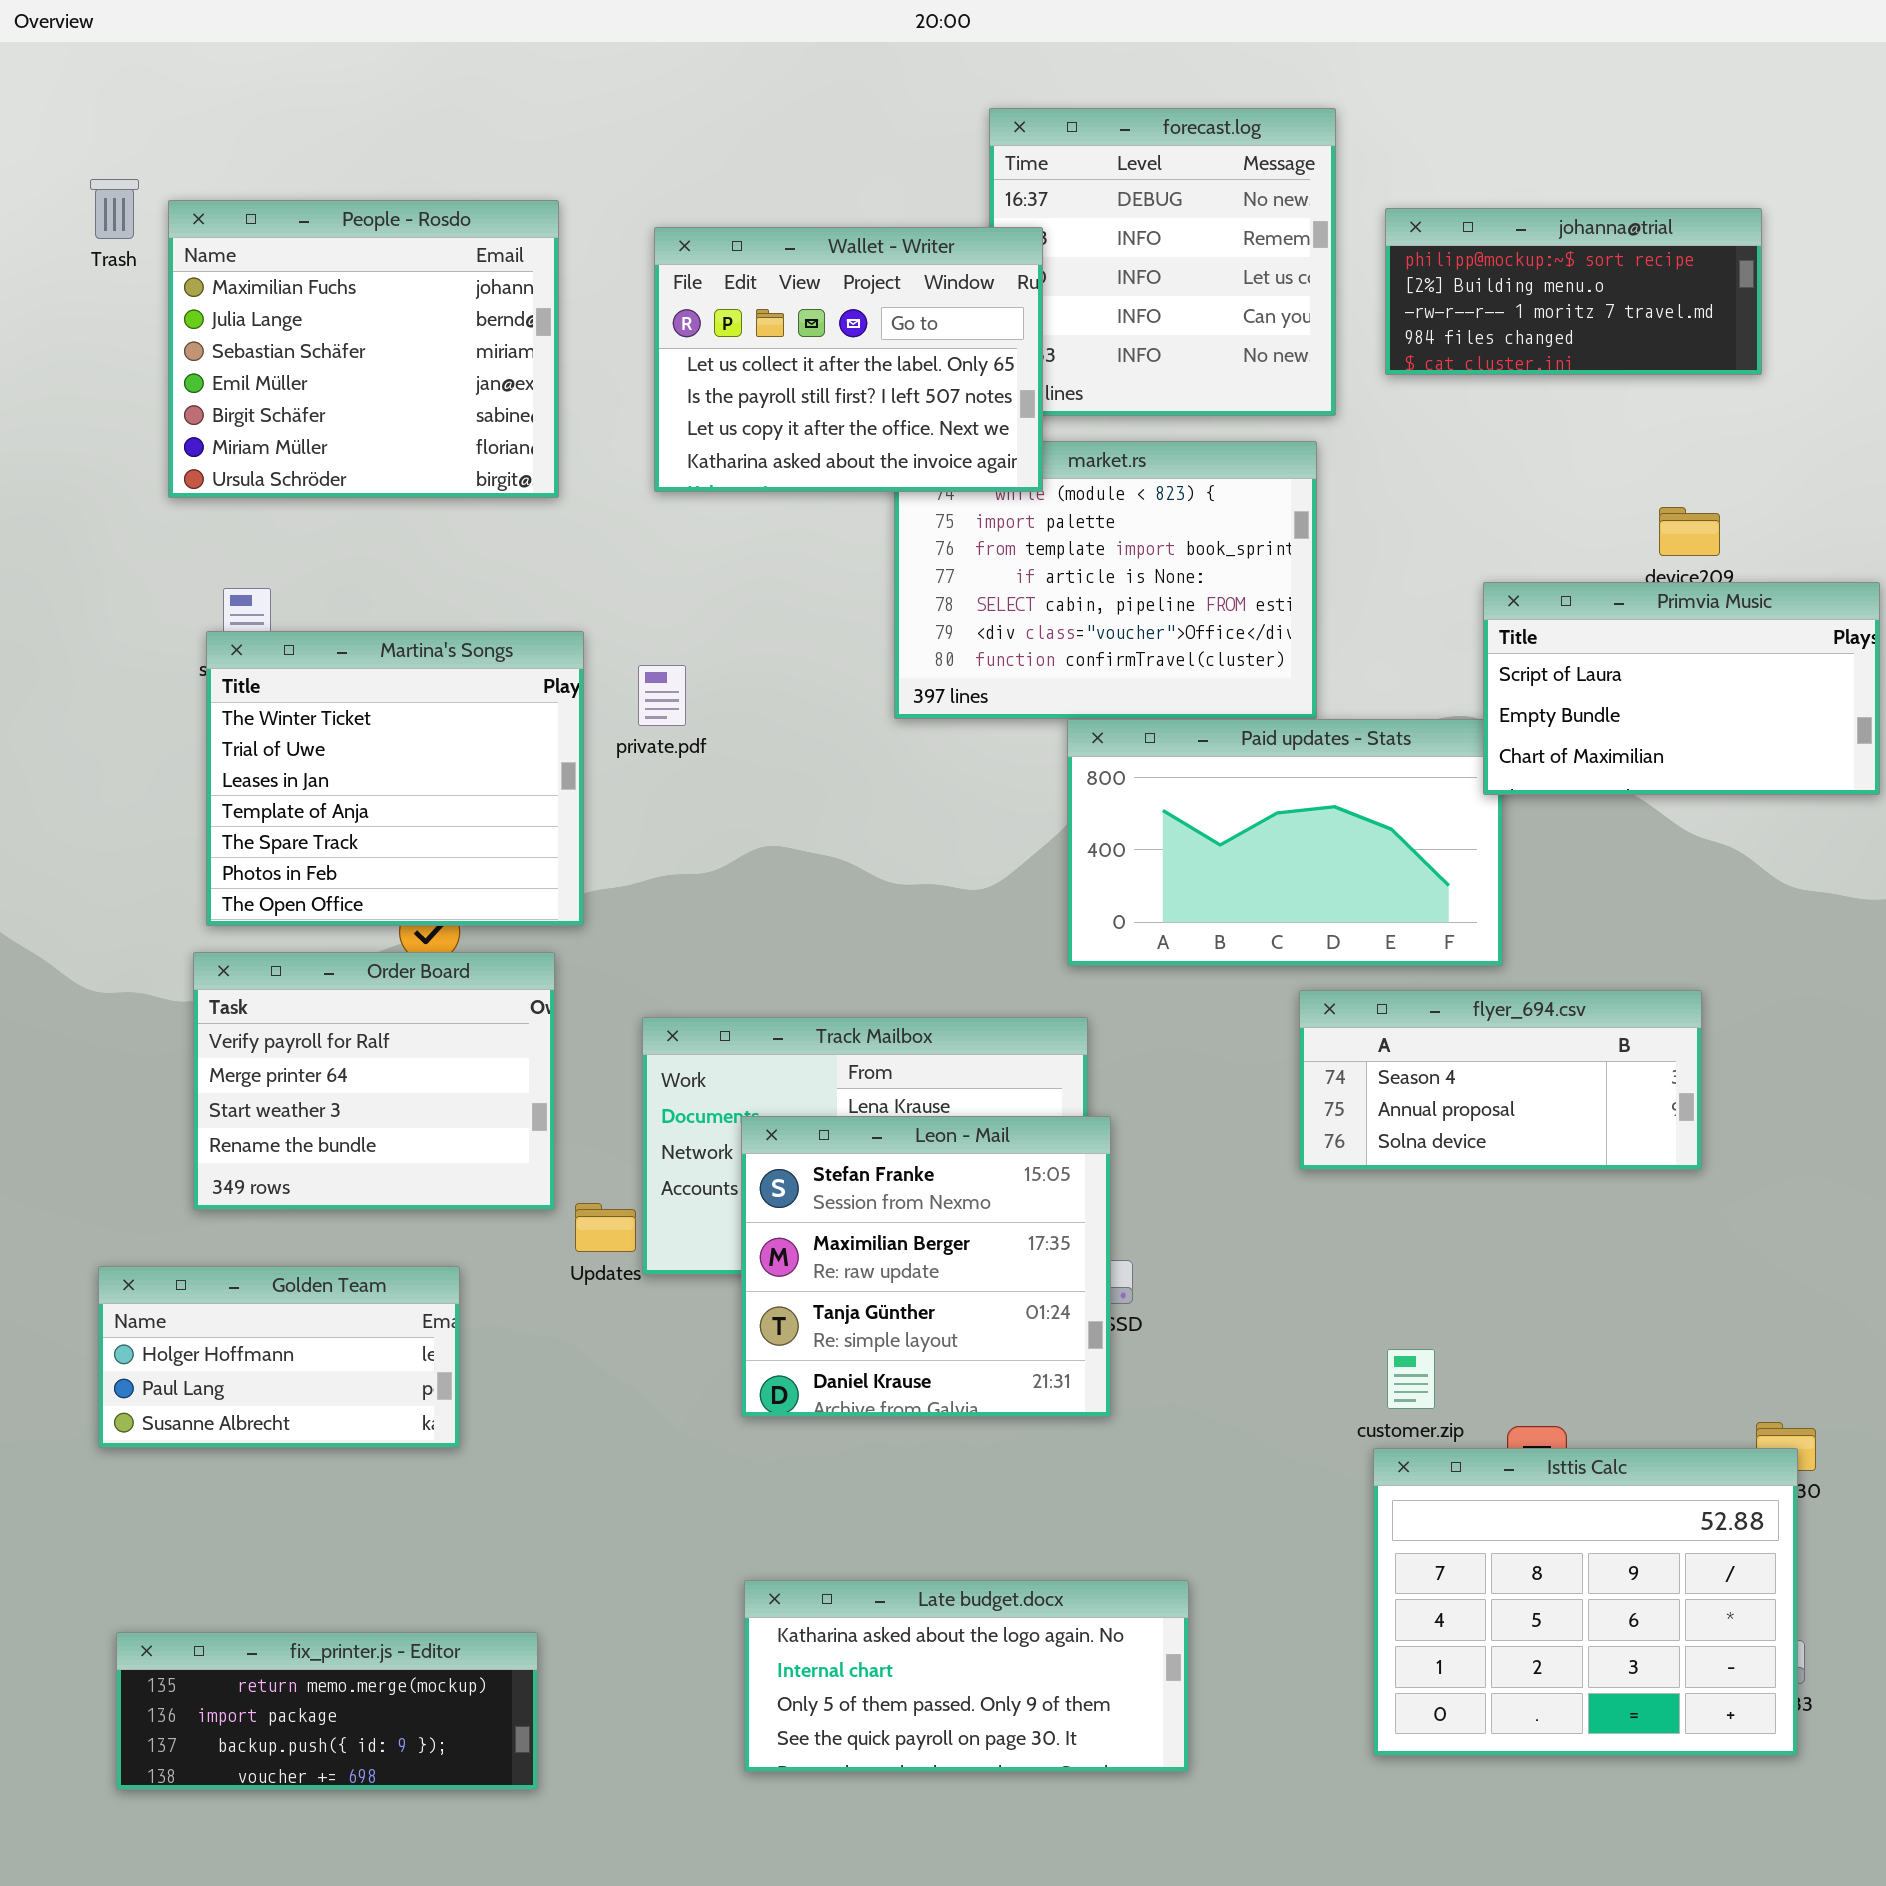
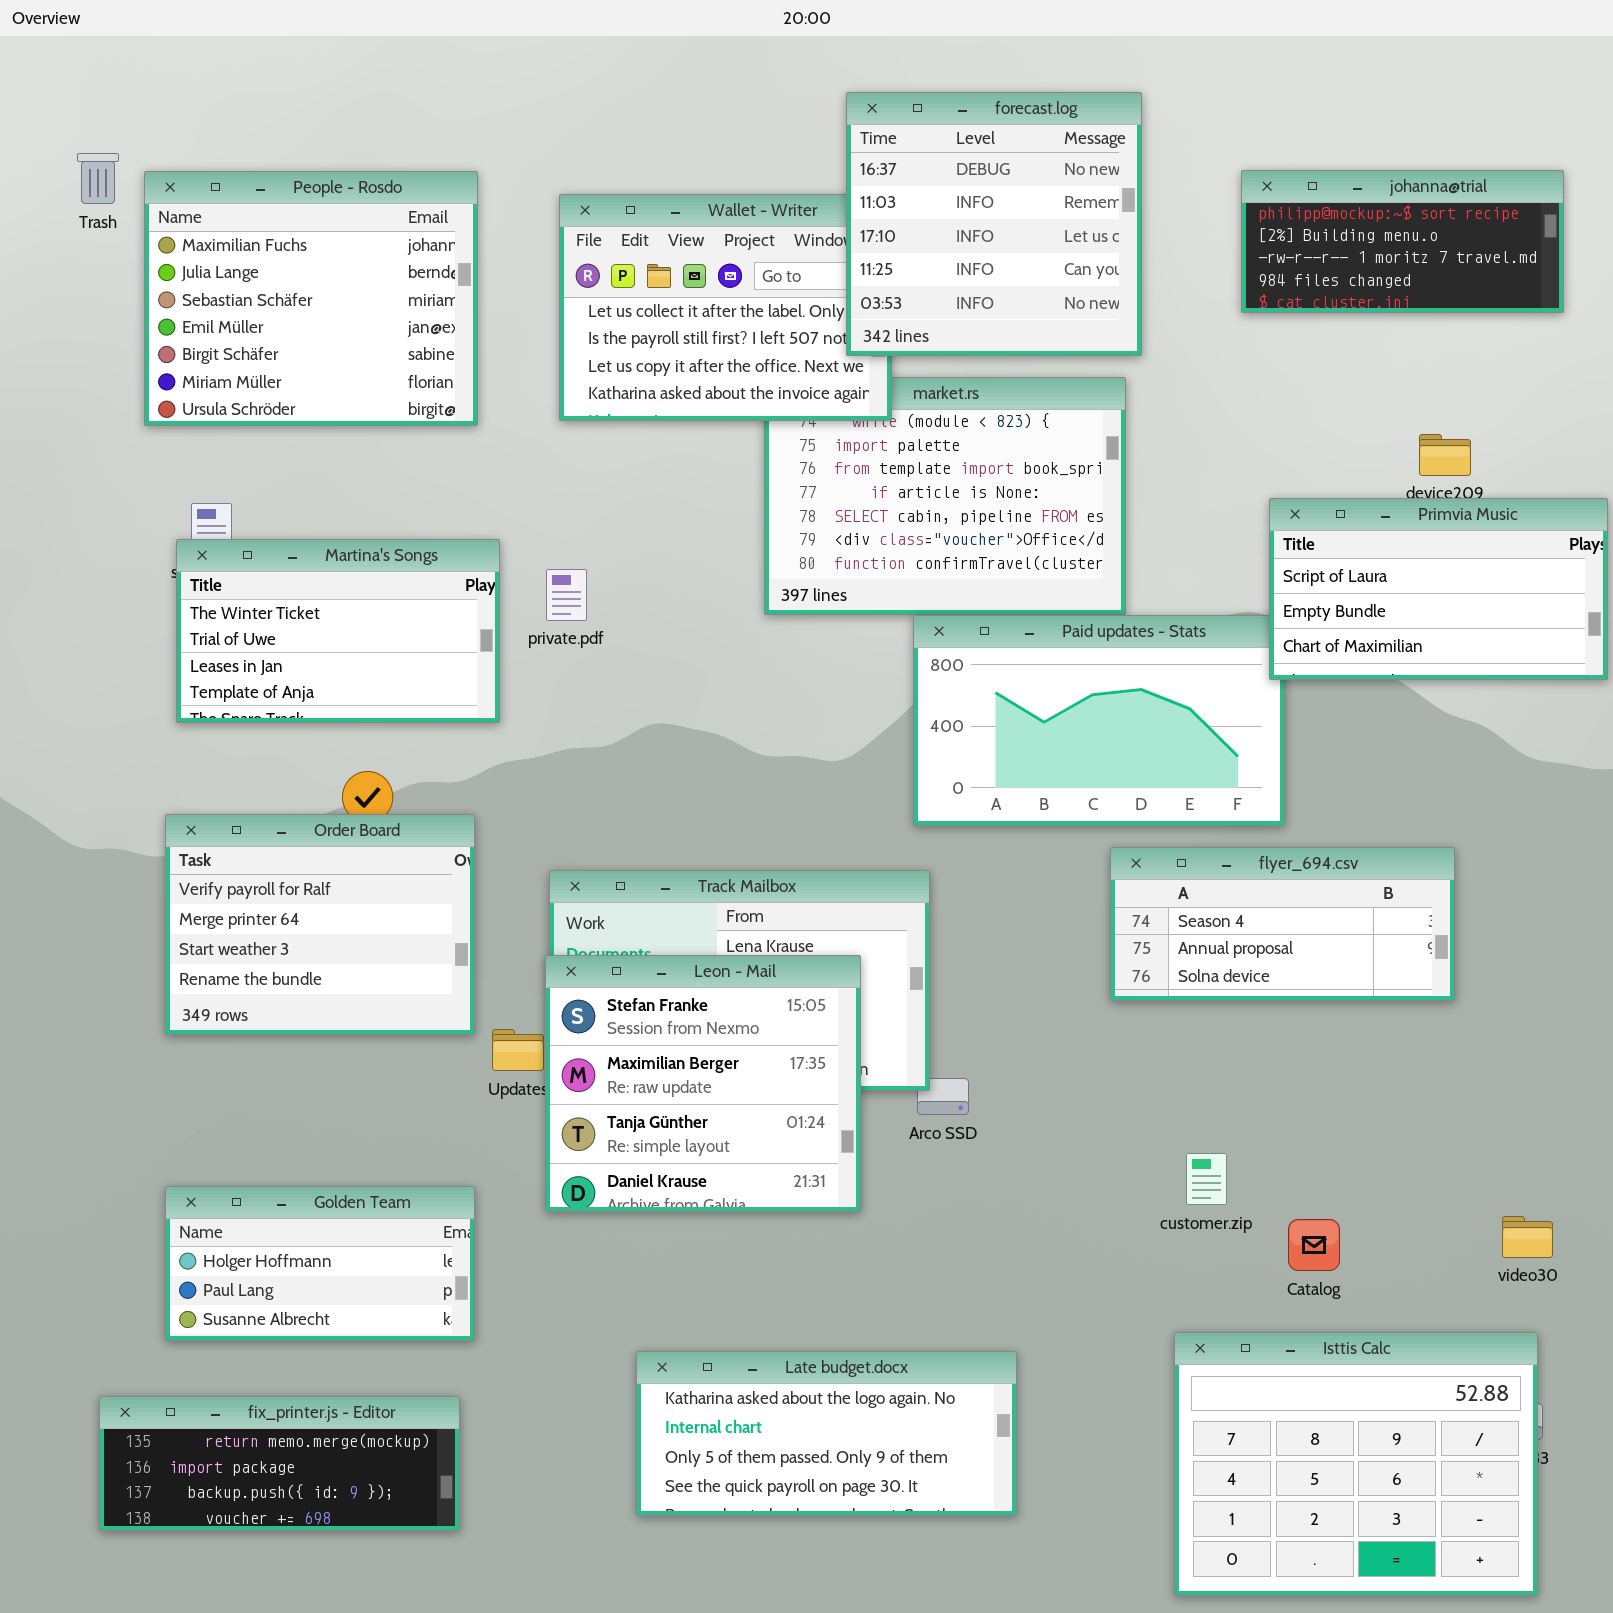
forecast.log: [989,108,1336,416] -> [846,92,1142,356], raised
johanna@trial: [1385,208,1762,375] -> [1241,170,1564,313], moved
Martina's Songs: [206,631,584,926] -> [176,539,500,723], resized
Leon - Mail: [741,1116,1111,1417] -> [545,955,861,1212], moved
Golden Team: [98,1266,460,1448] -> [165,1186,475,1341], moved
Isttis Calc: [1373,1448,1798,1756] -> [1174,1332,1538,1596], moved

